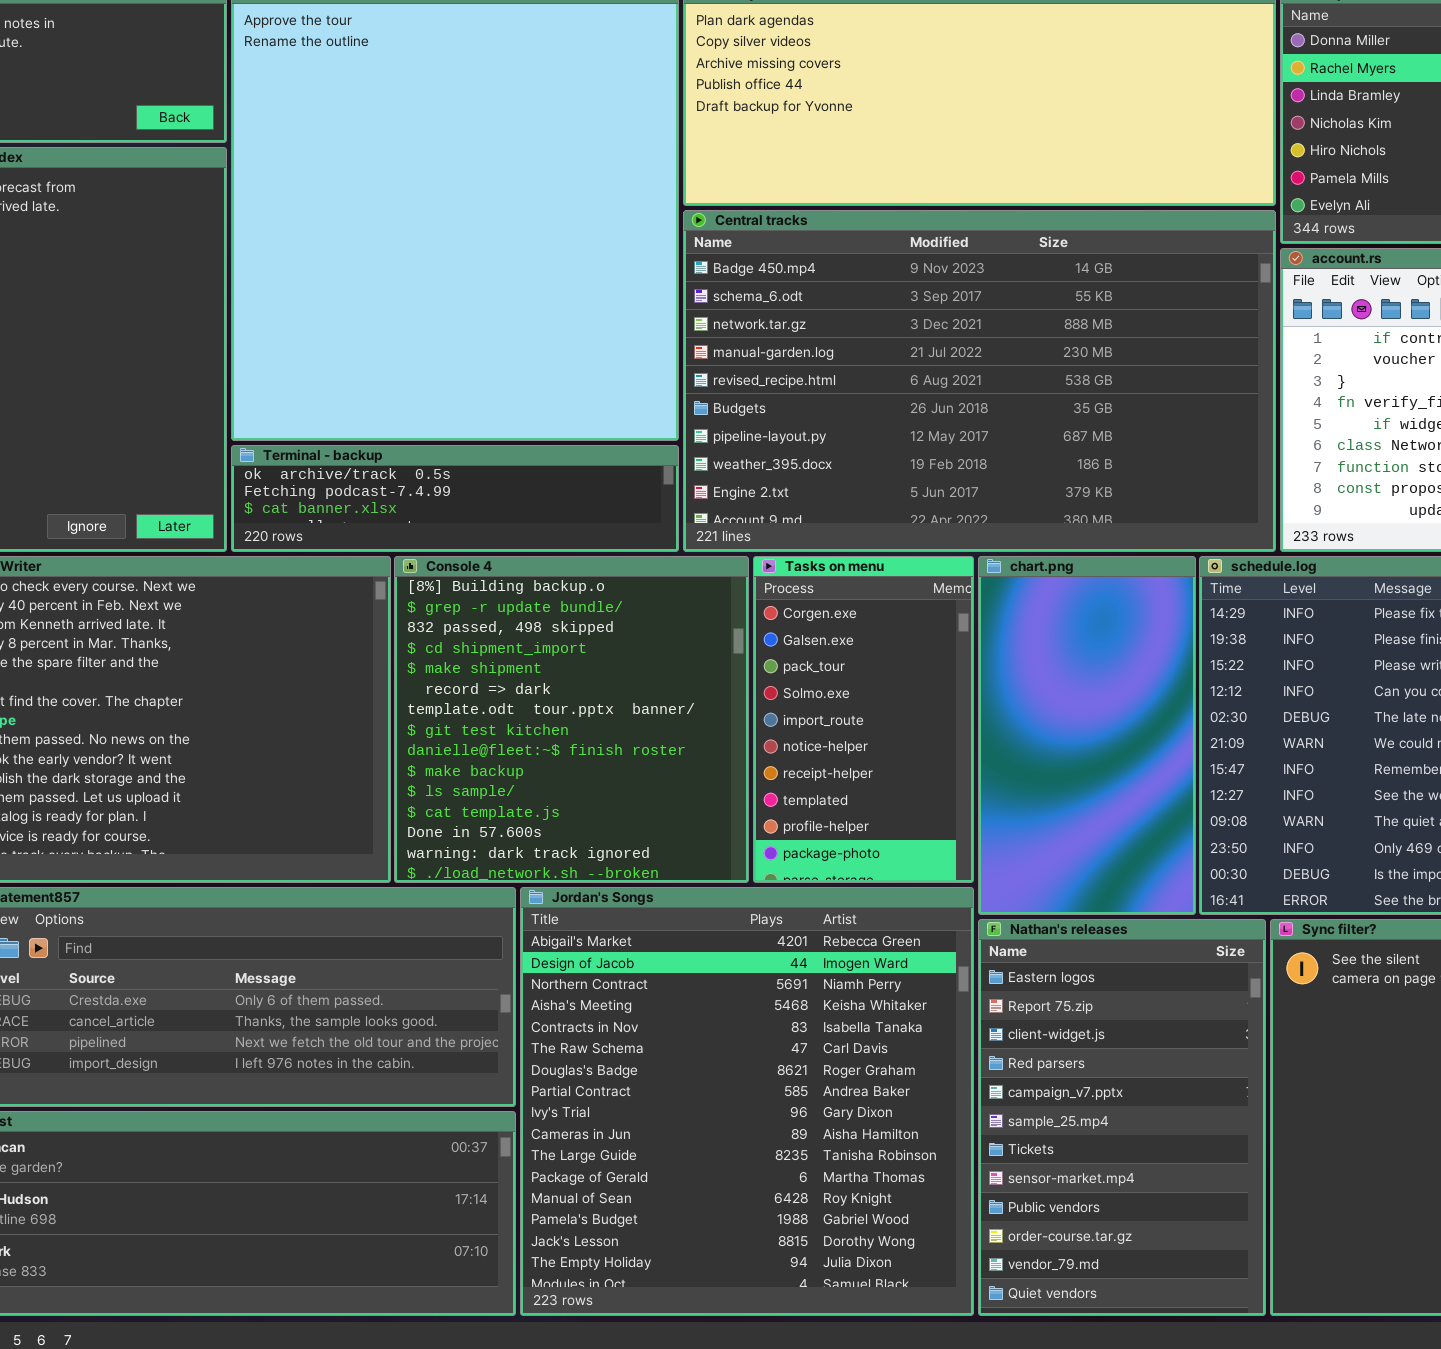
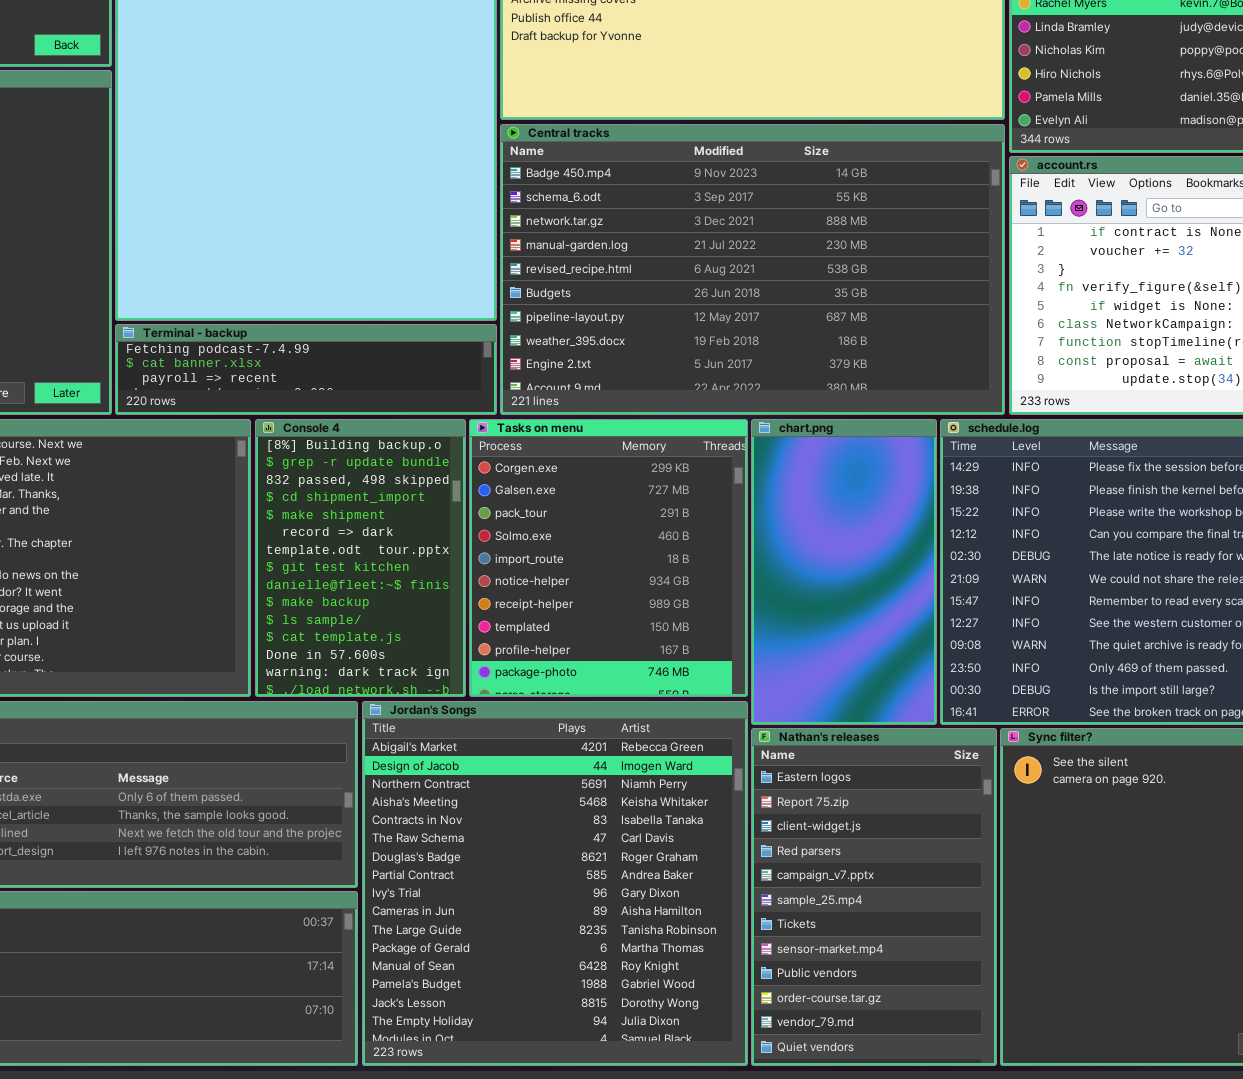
Terminal - backup: [231,445,679,552] -> [115,324,497,415], scrolled down 1 row
Console 4: [394,556,749,883] -> [255,419,466,697], resized
Tasks on menu: [753,556,974,883] -> [469,419,748,697], resized

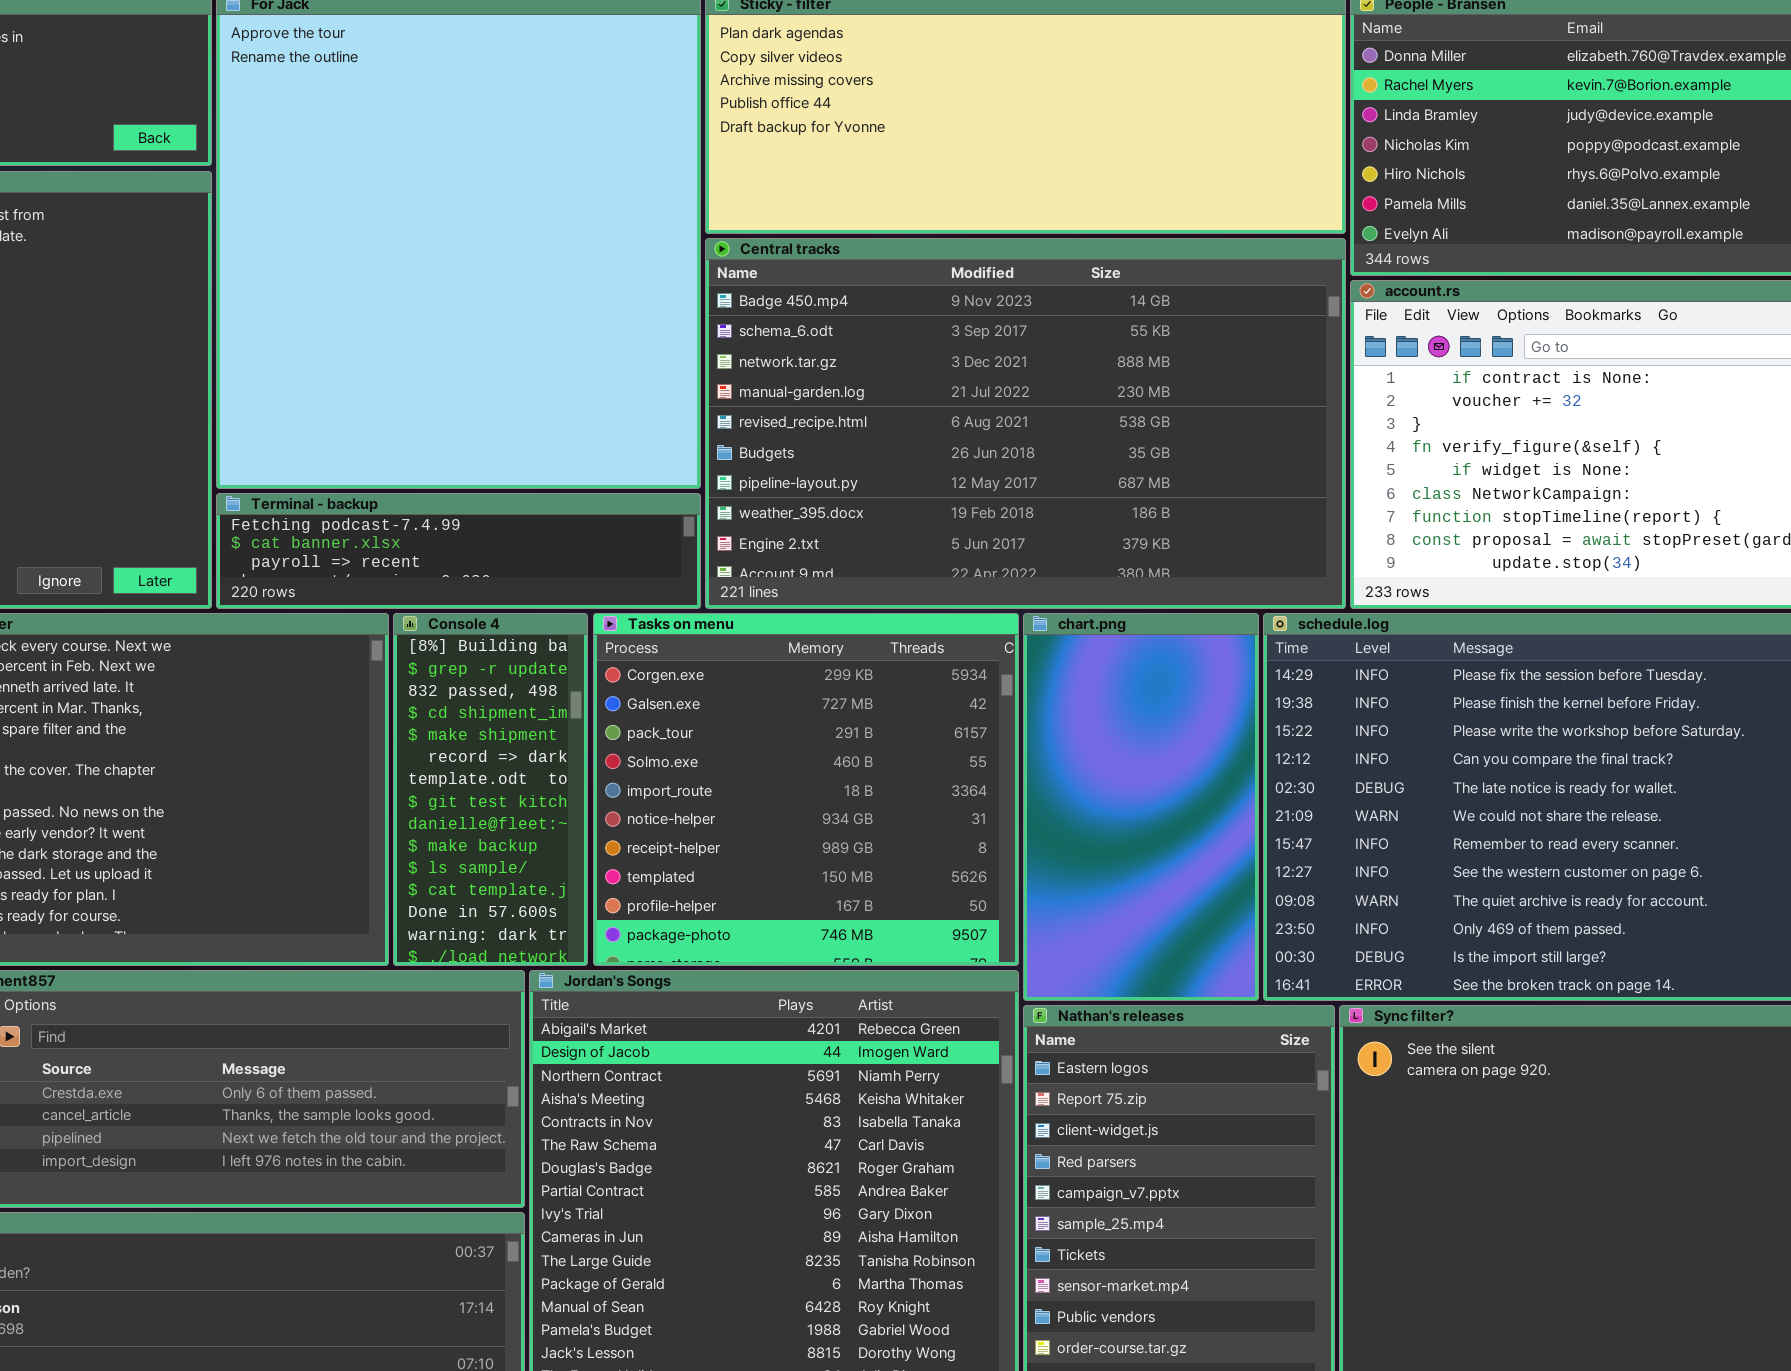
Console 4: [255,419,466,697] -> [393,613,588,966], resized
Tasks on menu: [469,419,748,697] -> [593,613,1019,966], resized

